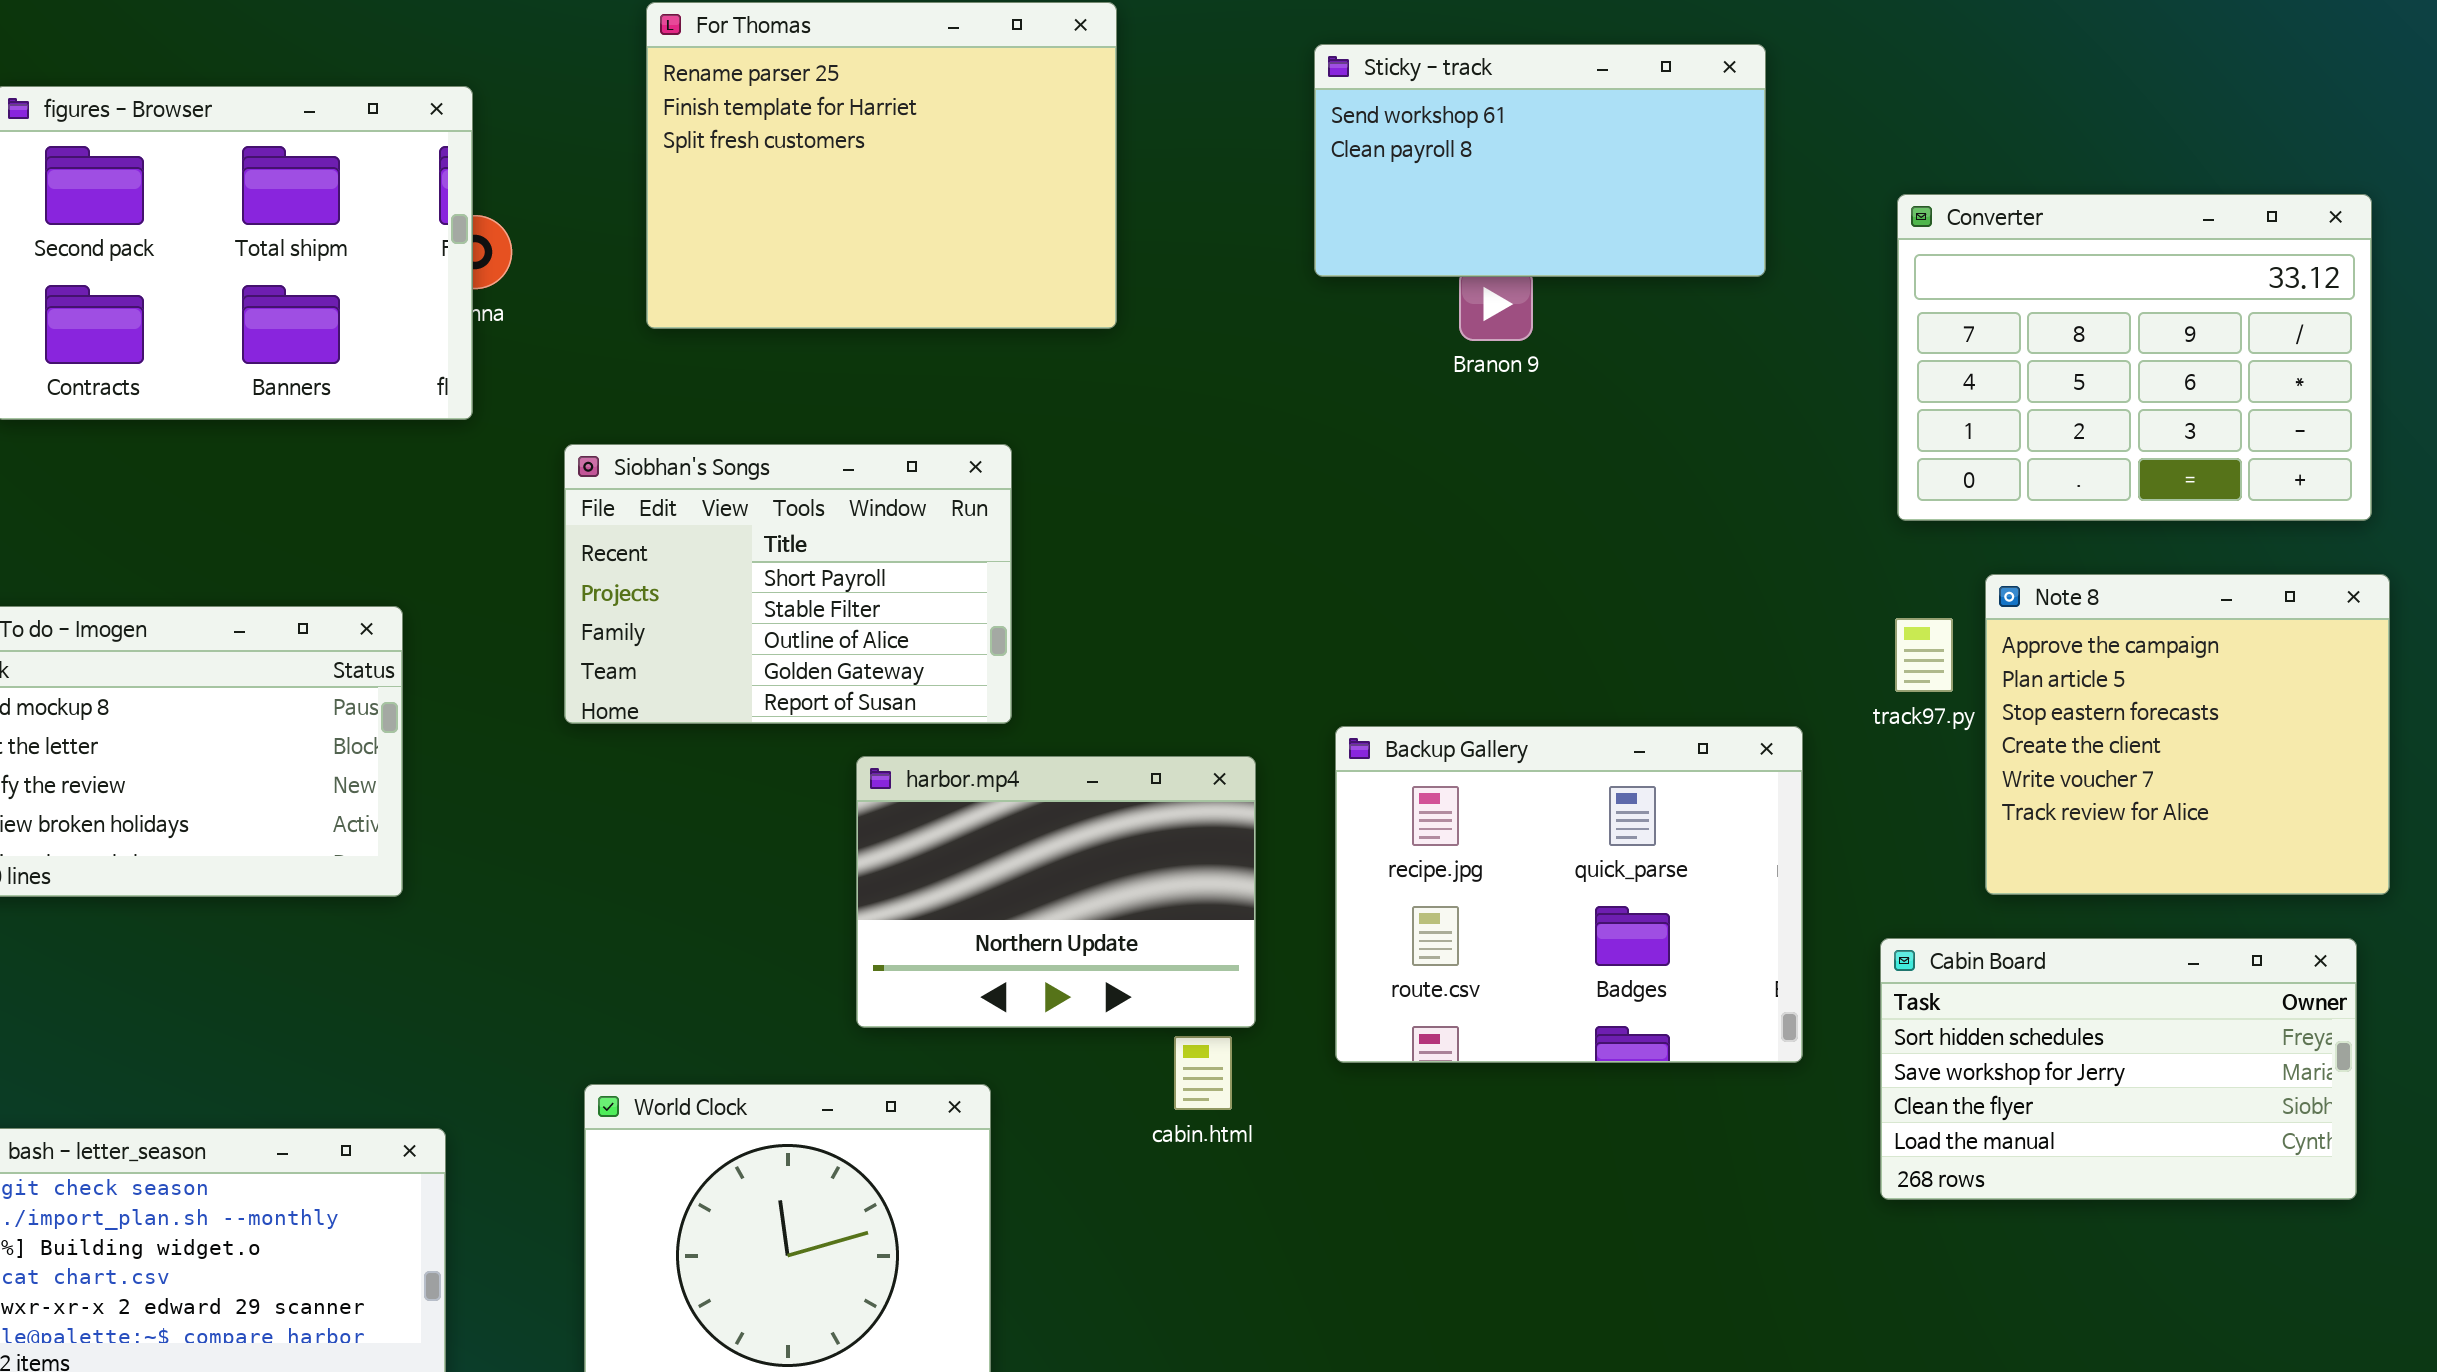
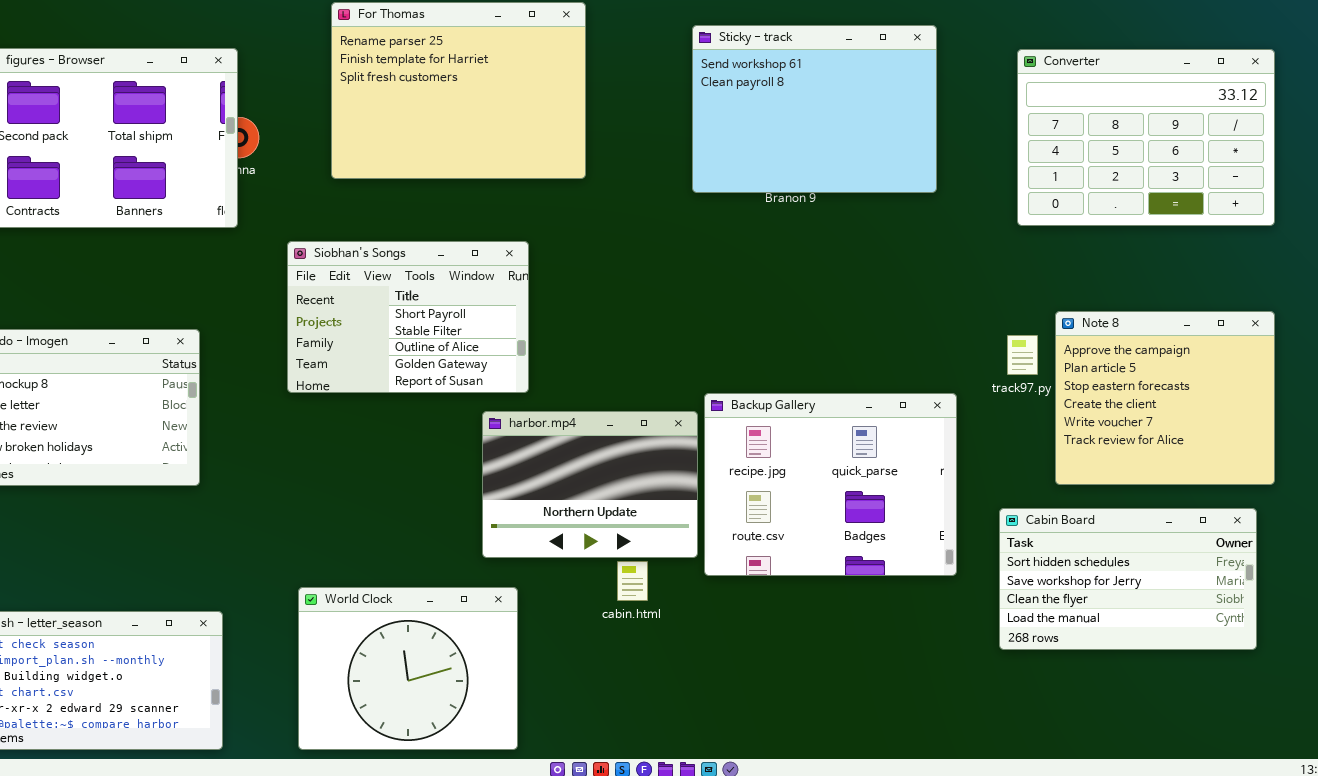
Sticky - track: [1314,44,1766,277] -> [692,25,937,193], resized
Converter: [1897,194,2372,521] -> [1017,49,1275,226], moved
harbor.mp4: [856,756,1256,1028] -> [482,411,698,558], moved

